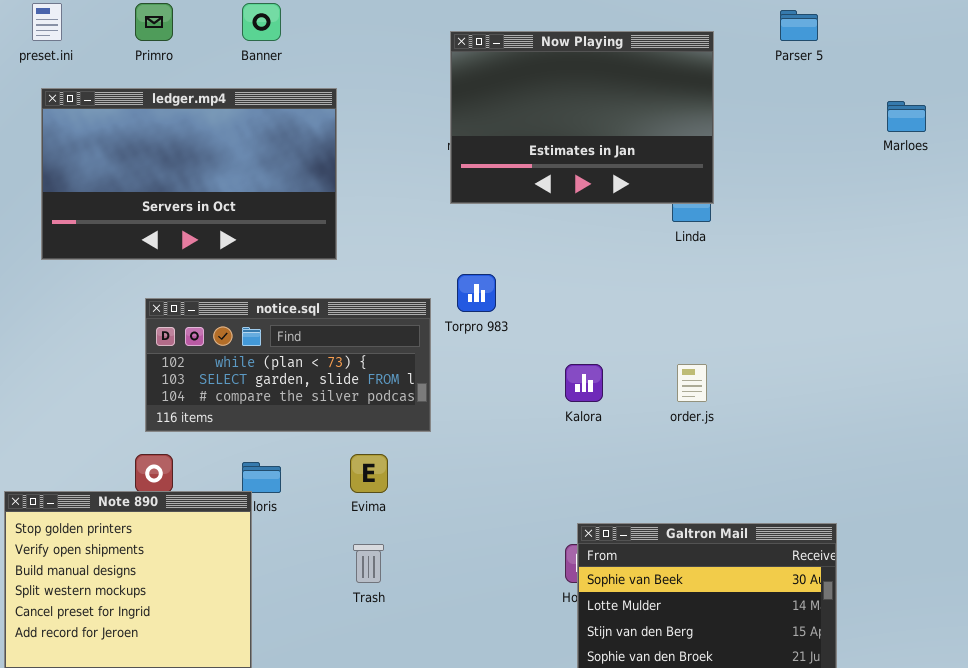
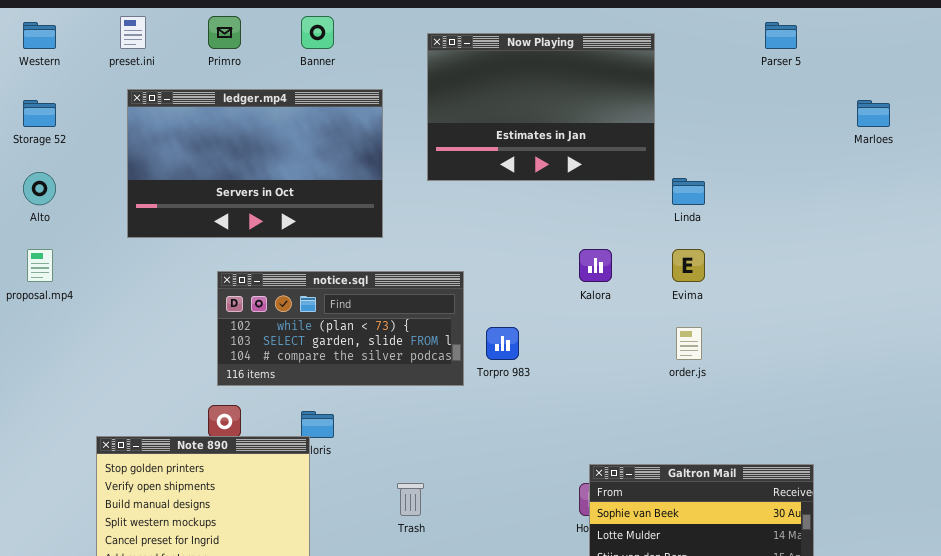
Now Playing: [450,31,714,204] -> [427,33,655,181], moved
Torpro 983: [457,274,496,312] -> [486,327,519,360], moved
Kalora: [565,364,603,402] -> [579,249,612,282], moved
Evima: [350,454,388,493] -> [672,249,705,282], moved

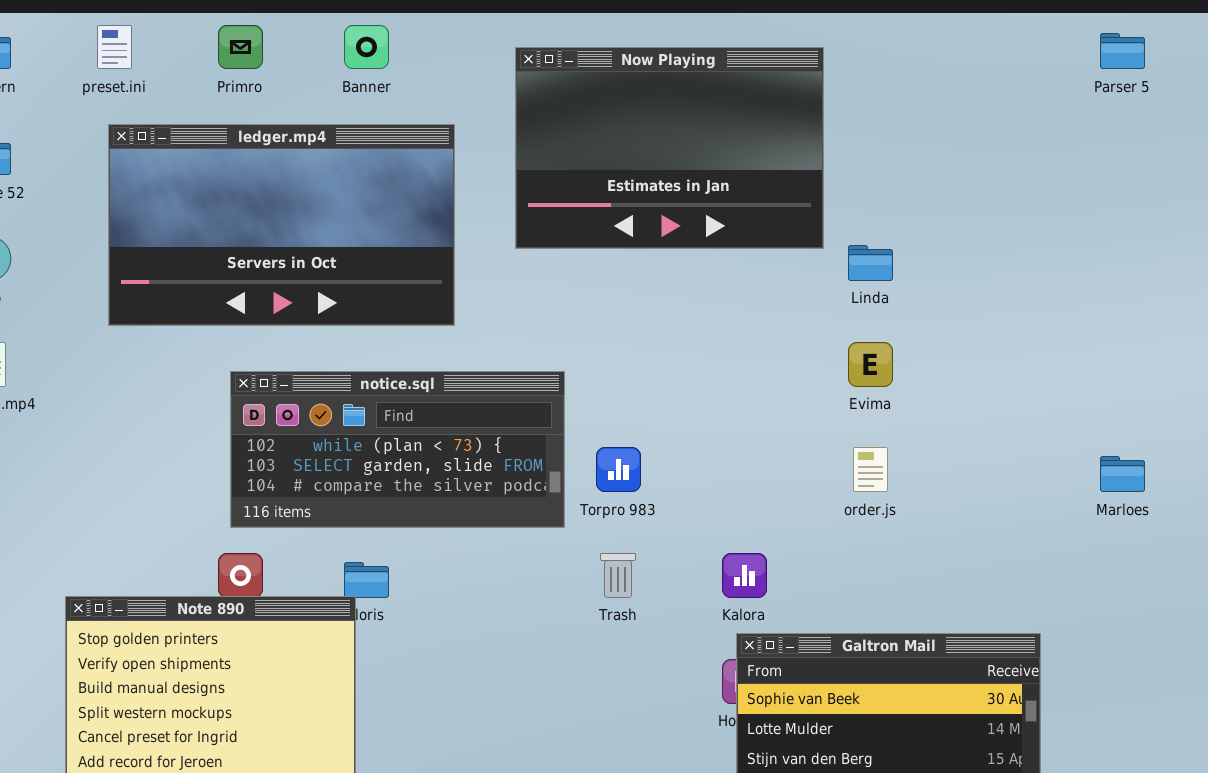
Parser 5: [765,22,797,49] -> [1100,33,1145,69], moved
Marloes: [857,100,890,127] -> [1100,456,1145,492], moved
Kalora: [579,249,612,282] -> [722,553,767,598], moved
Trash: [397,483,424,516] -> [600,553,636,598], moved

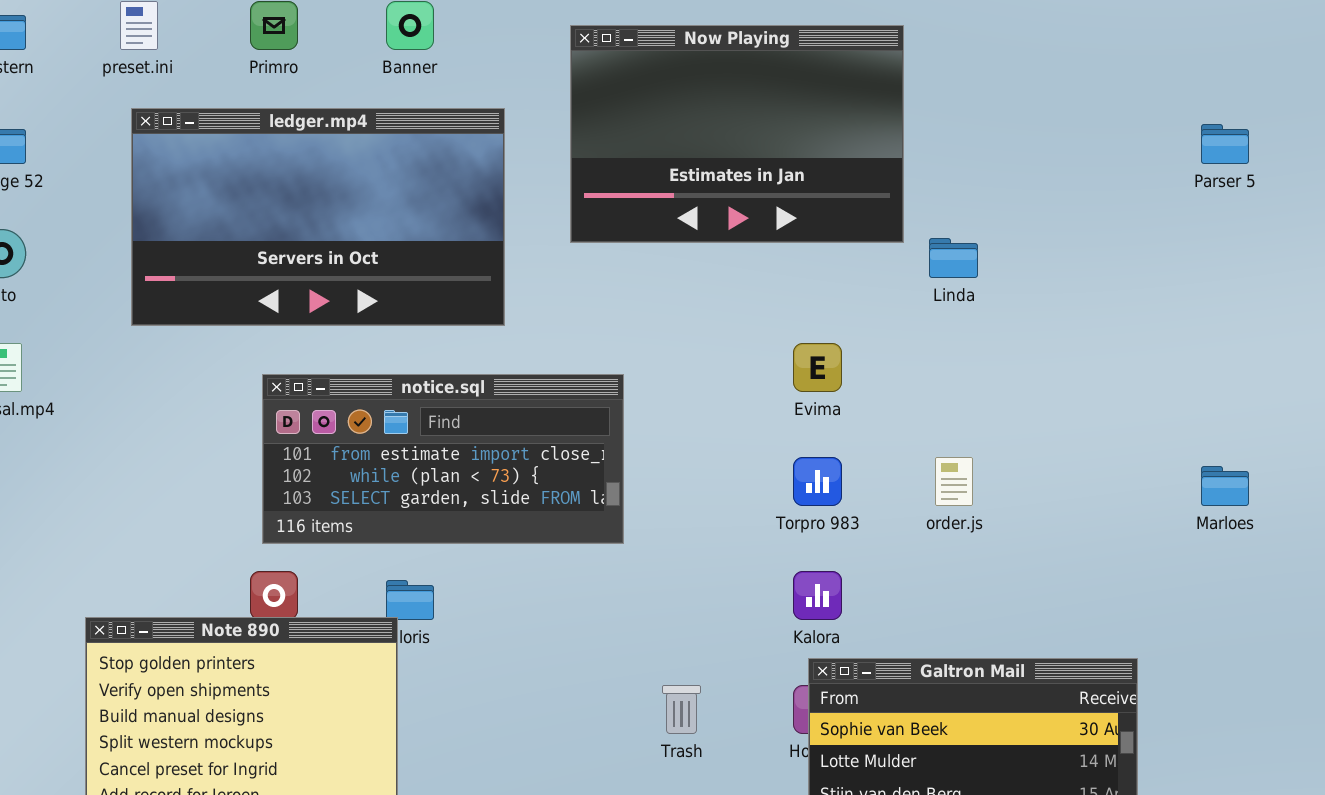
Parser 5: [1100,33,1145,69] -> [1201,124,1249,164], moved
Evima: [848,342,893,387] -> [793,343,842,392], moved
notice.sql: [230,371,565,528] -> [262,374,624,544], scrolled up 1 row
Torpro 983: [596,447,641,492] -> [793,457,842,506], moved
Trash: [600,553,636,598] -> [662,685,701,734], moved

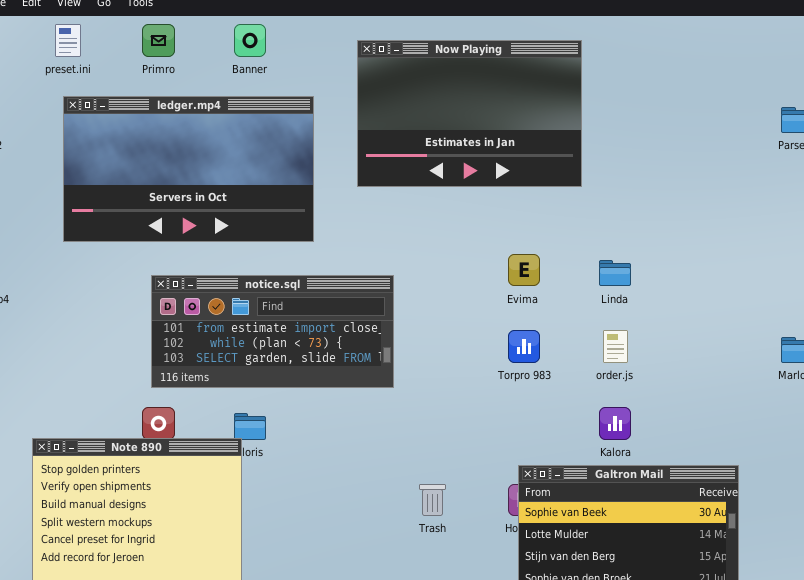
Linda: [929,238,978,278] -> [599,260,631,286], moved
Kalora: [793,571,842,620] -> [599,407,631,440], moved

